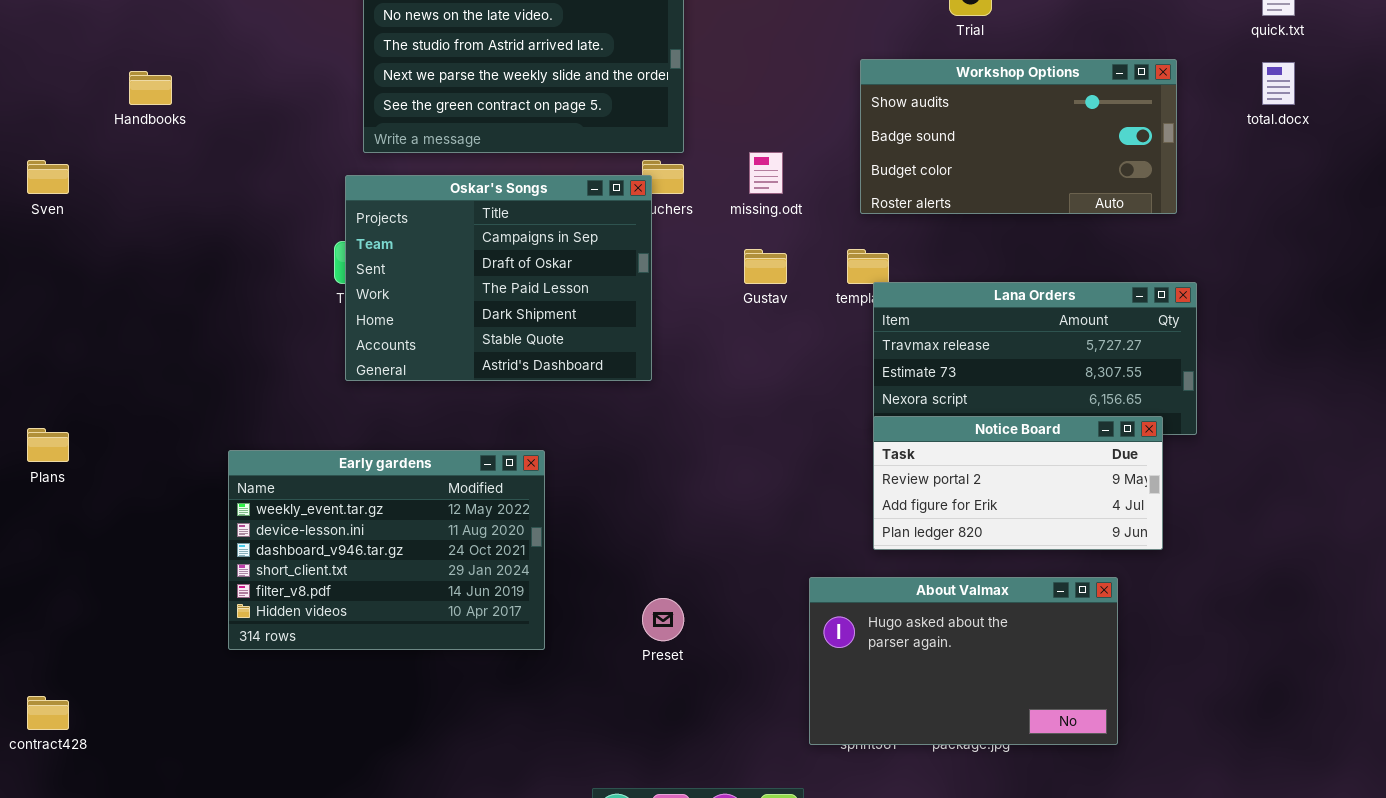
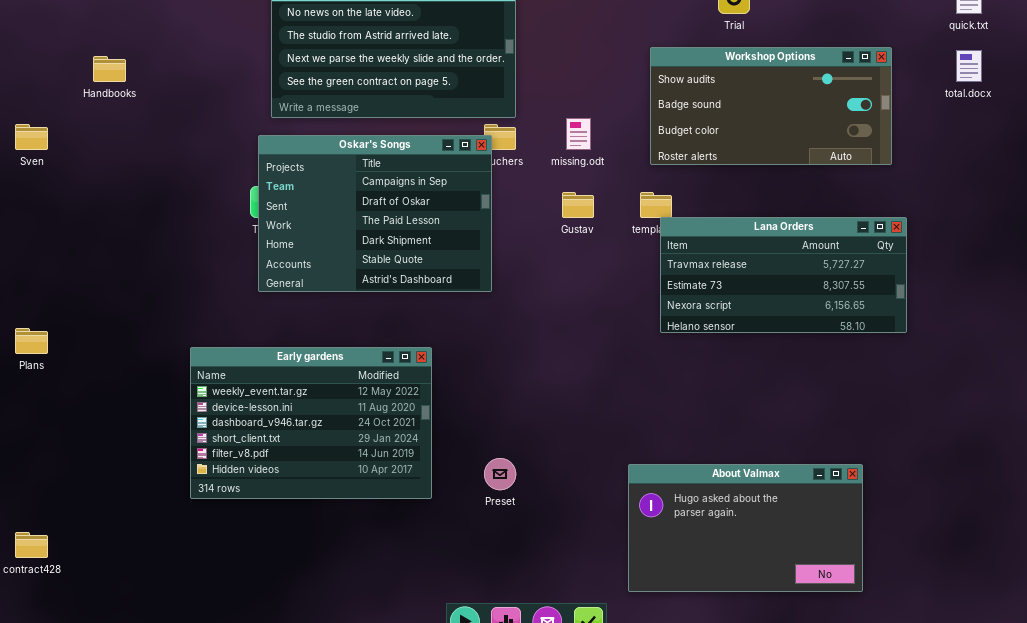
Notice Board: [873,416,1163,550] -> none, closed
Early gardens: [228,450,545,650] -> [190,347,432,499], moved
About Valmax: [809,577,1118,745] -> [628,464,863,592], moved

